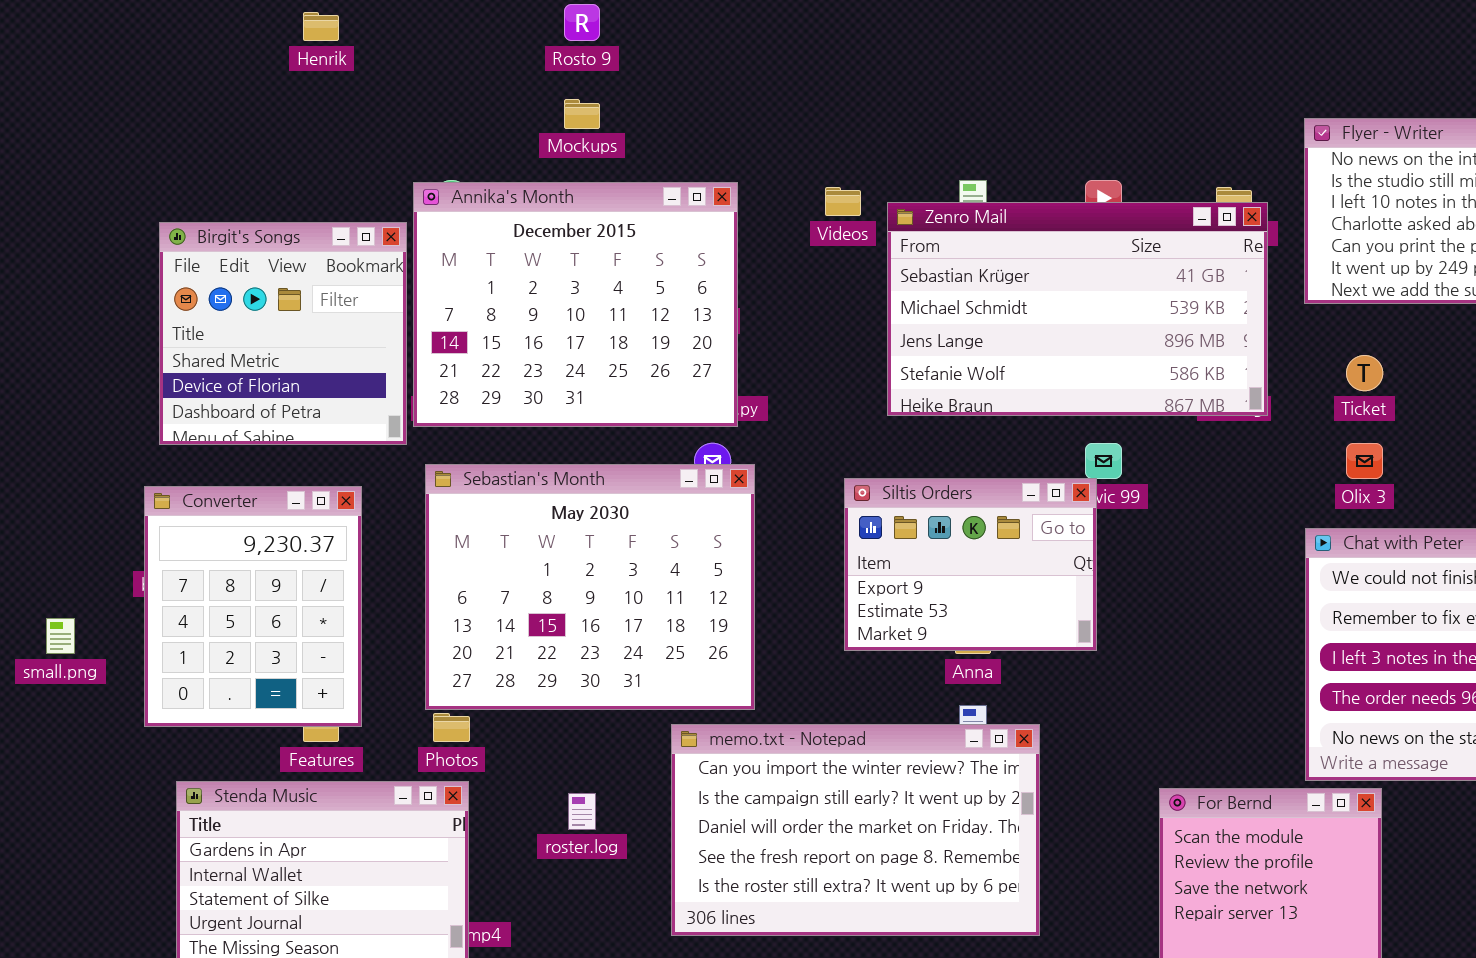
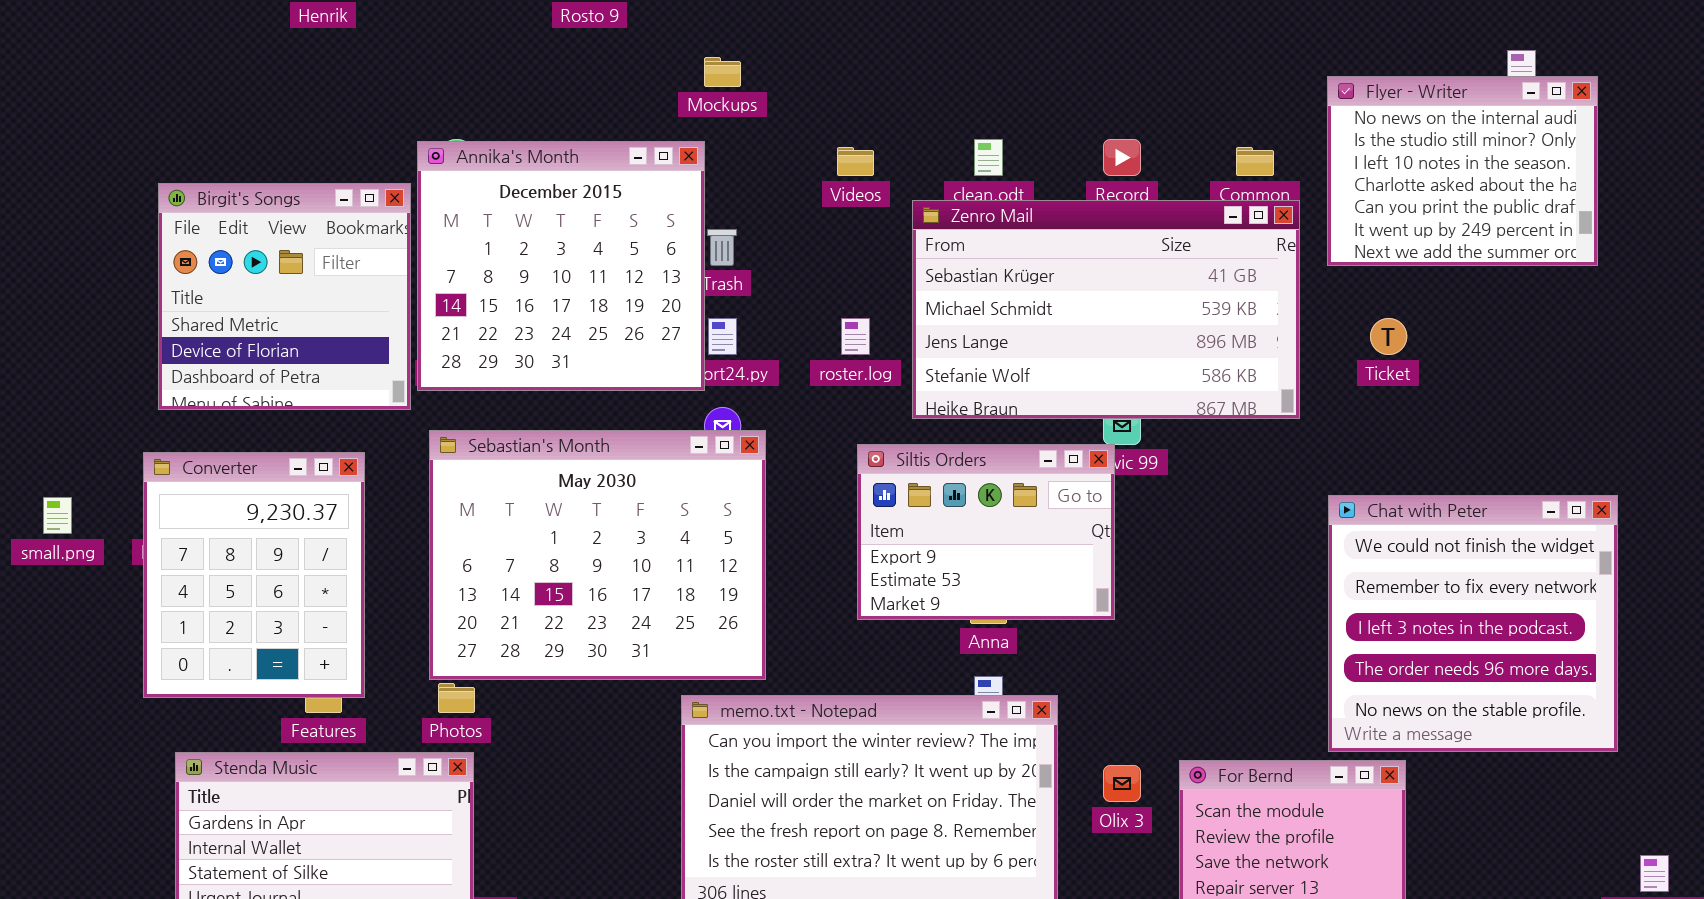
Mockups: [564,99,600,129] -> [704,57,741,87], moved
Annika's Month: [413,182,738,427] -> [417,141,705,391], resized
Zenro Mail: [887,202,1268,416] -> [912,200,1300,419], moved
Olix 3: [1346,443,1383,479] -> [1103,765,1141,802], moved
small.png: [46,618,75,654] -> [43,497,72,534], moved
roster.log: [568,793,596,830] -> [841,318,870,355], moved

